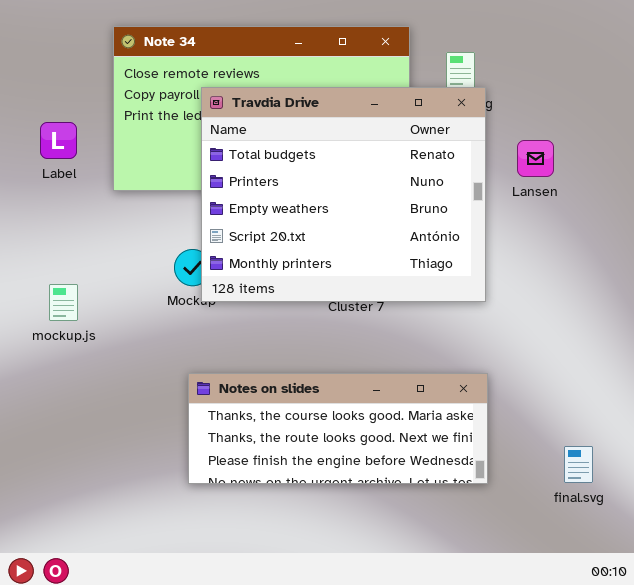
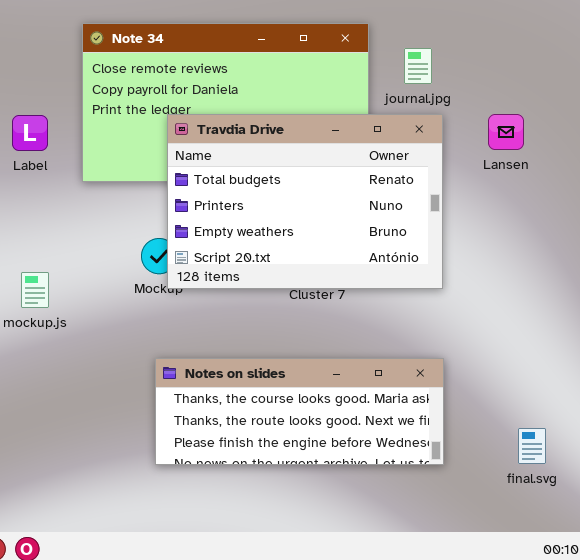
Travdia Drive: [201,87,486,302] -> [167,114,443,289], resized
Lansen: [517,140,554,177] -> [488,114,524,150], moved

